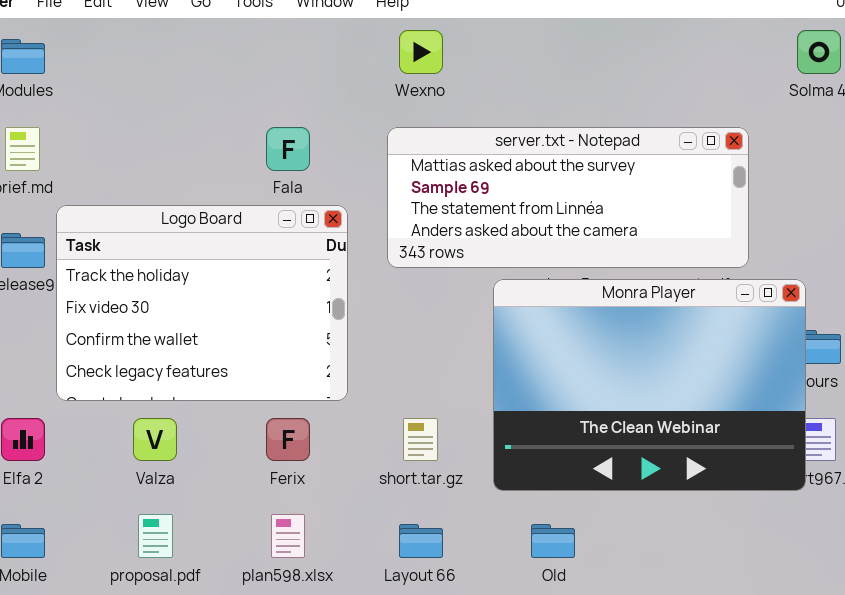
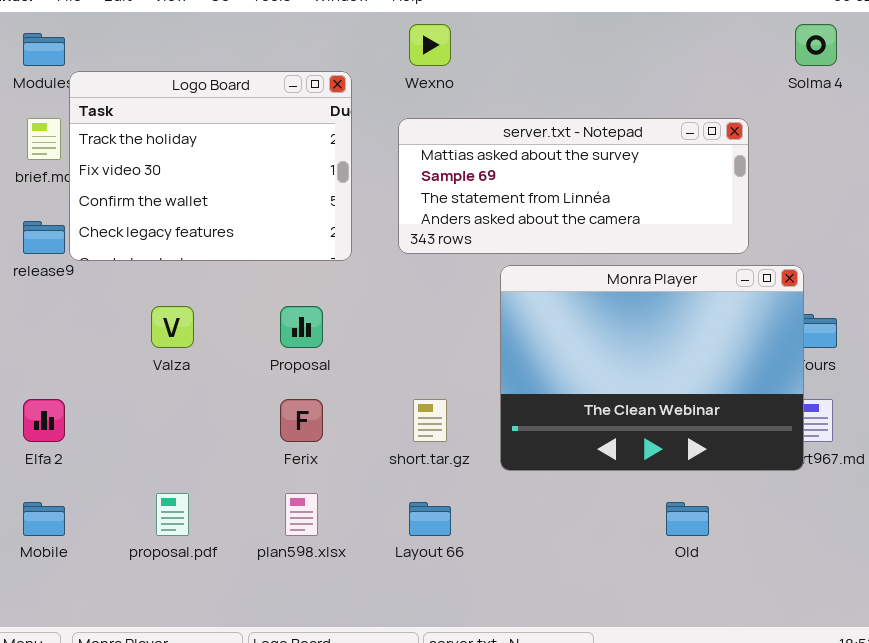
Logo Board: [56,205,348,401] -> [69,71,352,261], moved
Valza: [133,418,177,461] -> [151,306,194,348], moved
Old: [531,524,575,558] -> [666,502,709,536], moved

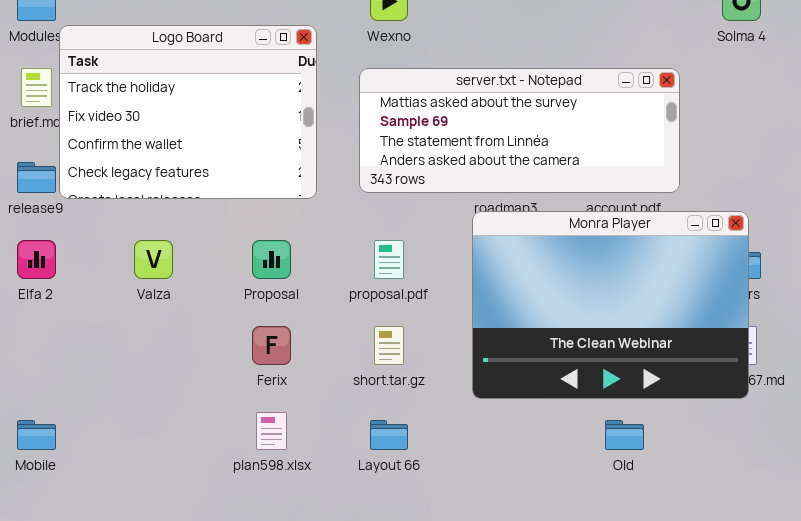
Monra Player: [500,265,804,471] -> [472,211,749,399], moved
Elfa 2: [23,399,65,442] -> [17,240,56,279], moved
proposal.pdf: [156,493,189,536] -> [374,240,404,279], moved

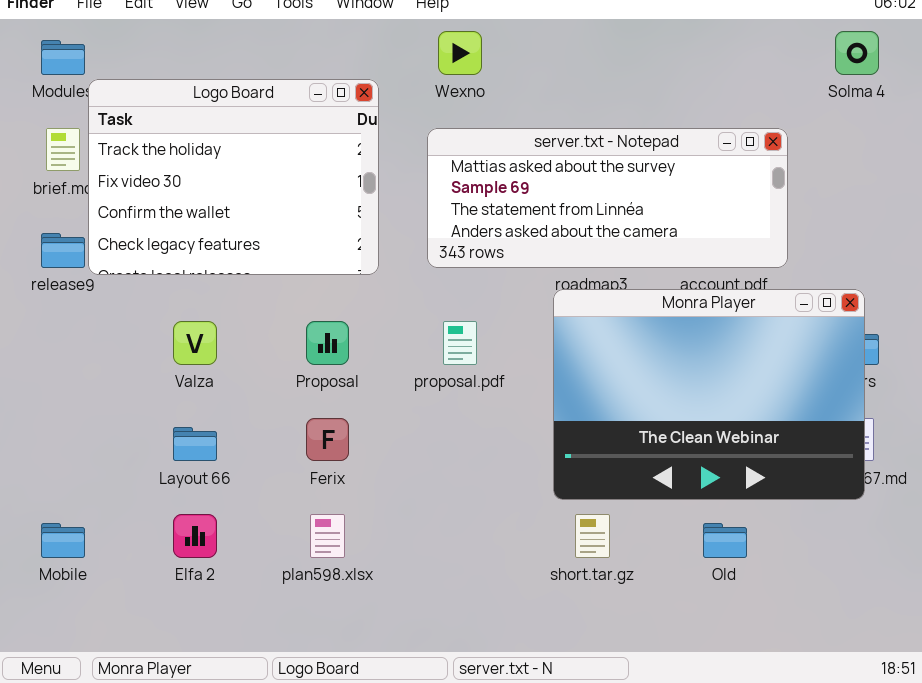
Elfa 2: [17,240,56,279] -> [173,514,217,558], moved
short.tar.gz: [374,326,404,365] -> [575,514,610,558], moved
Layout 66: [370,420,408,450] -> [173,427,217,461], moved

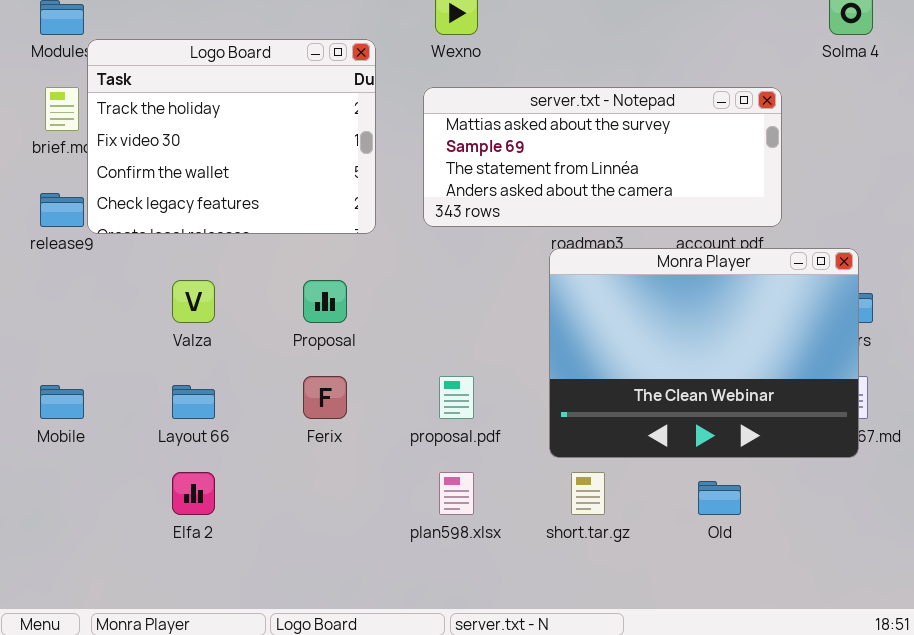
proposal.pdf: [443,321,477,365] -> [439,376,474,419], moved
plan598.xlsx: [310,514,345,558] -> [439,472,474,515], moved
Mobile: [41,523,85,558] -> [40,385,84,419], moved

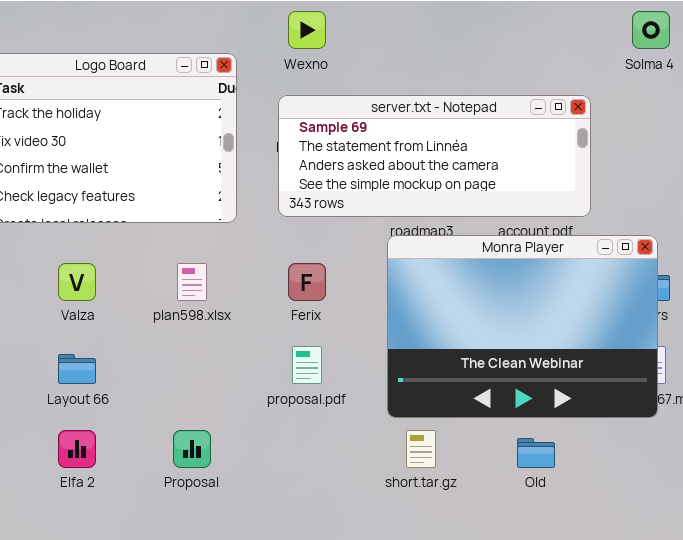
server.txt - Notepad: [423,87,782,227] -> [278,95,591,217], scrolled down 1 row
Proposal: [303,280,347,323] -> [173,430,211,468], moved
Ferix: [303,376,347,419] -> [288,263,326,301], moved
plan598.xlsx: [439,472,474,515] -> [177,263,207,301], moved

